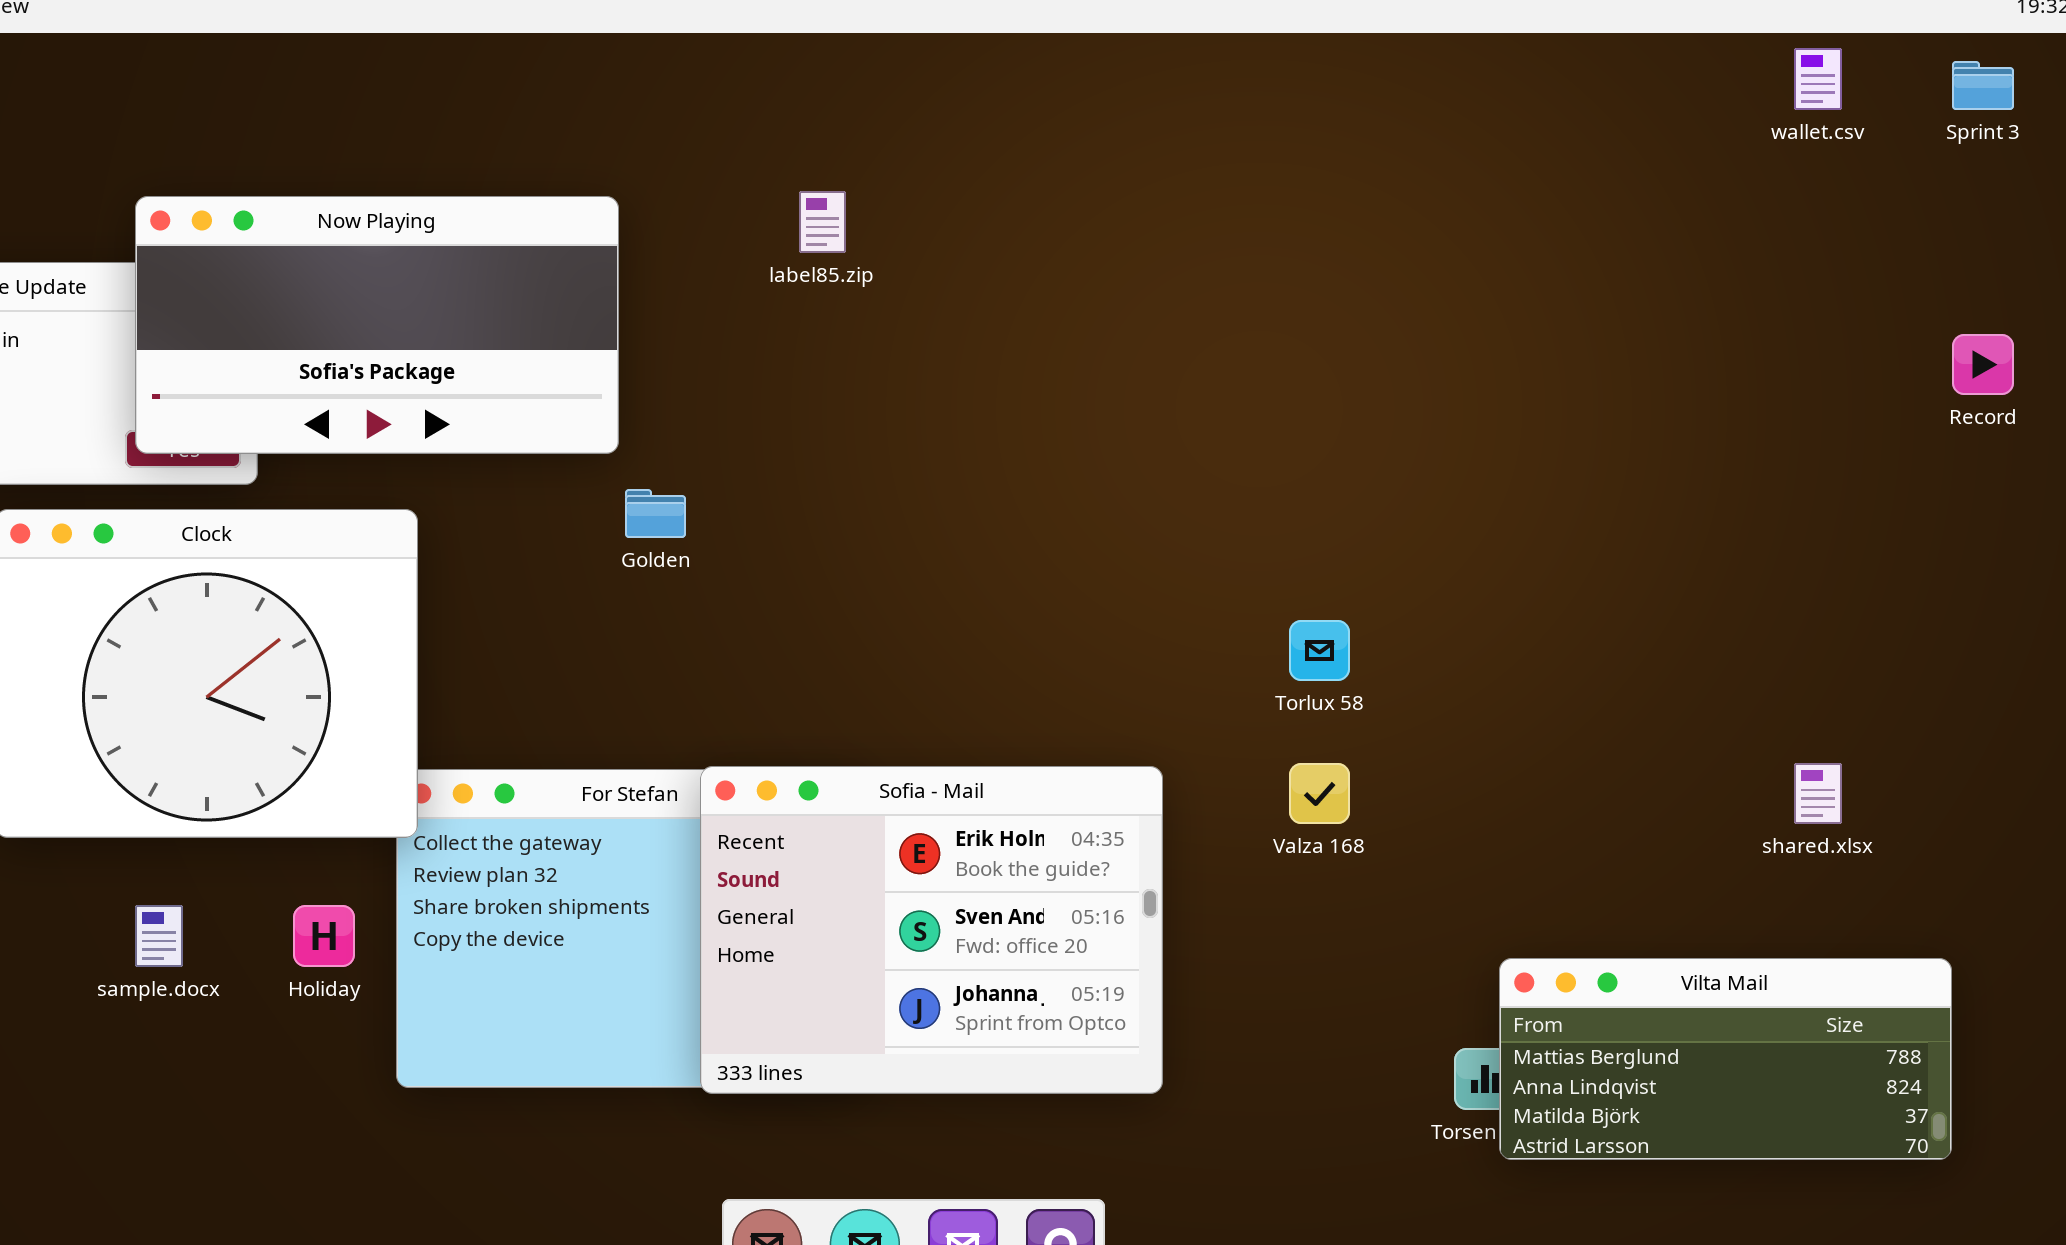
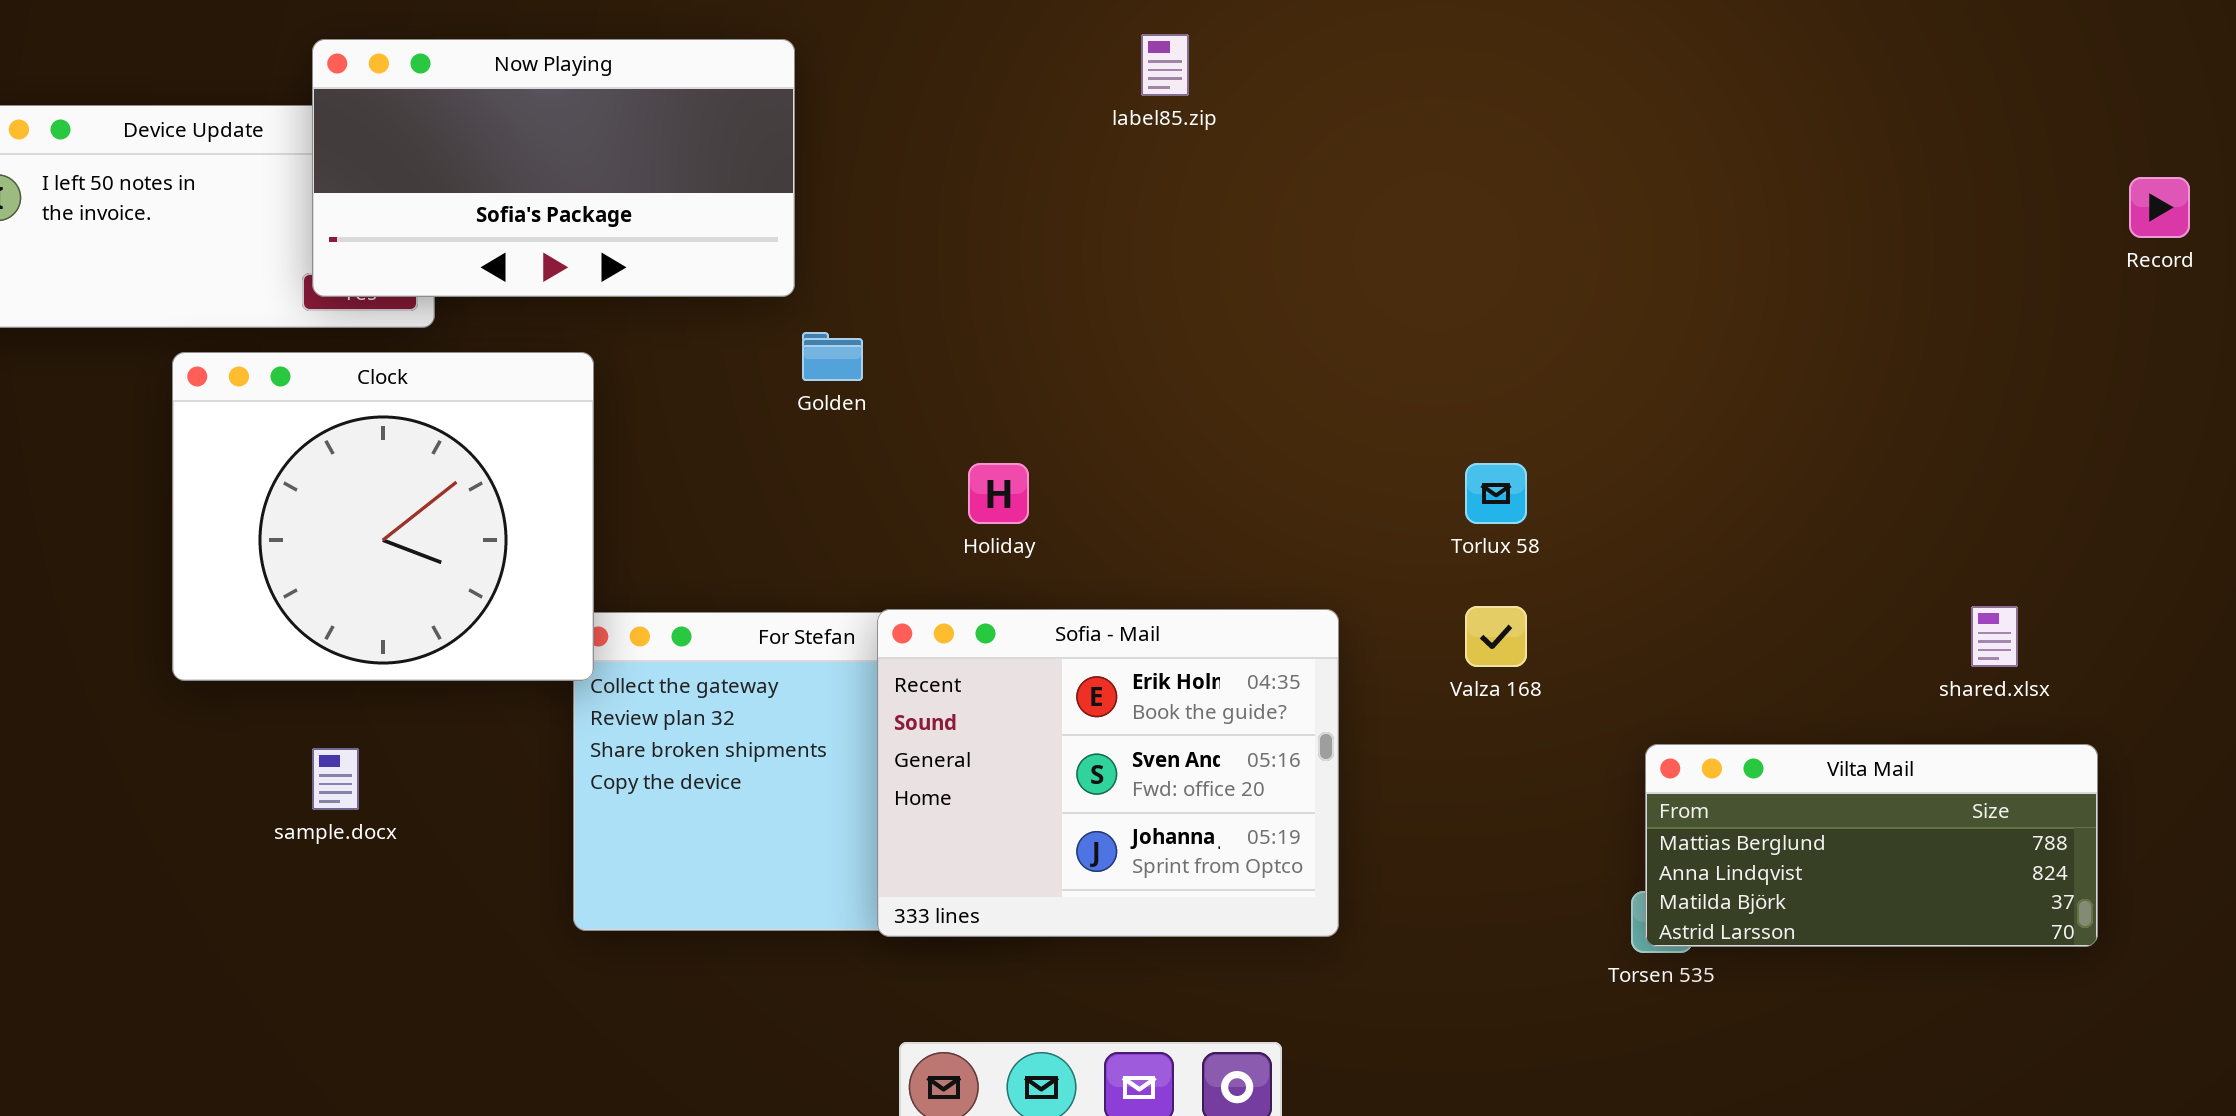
label85.zip: [799,191,846,253] -> [1141,34,1189,96], moved
Holiday: [293,905,355,967] -> [968,463,1029,524], moved
Vilta Mail: [1499,958,1952,1160] -> [1645,744,2098,947], moved

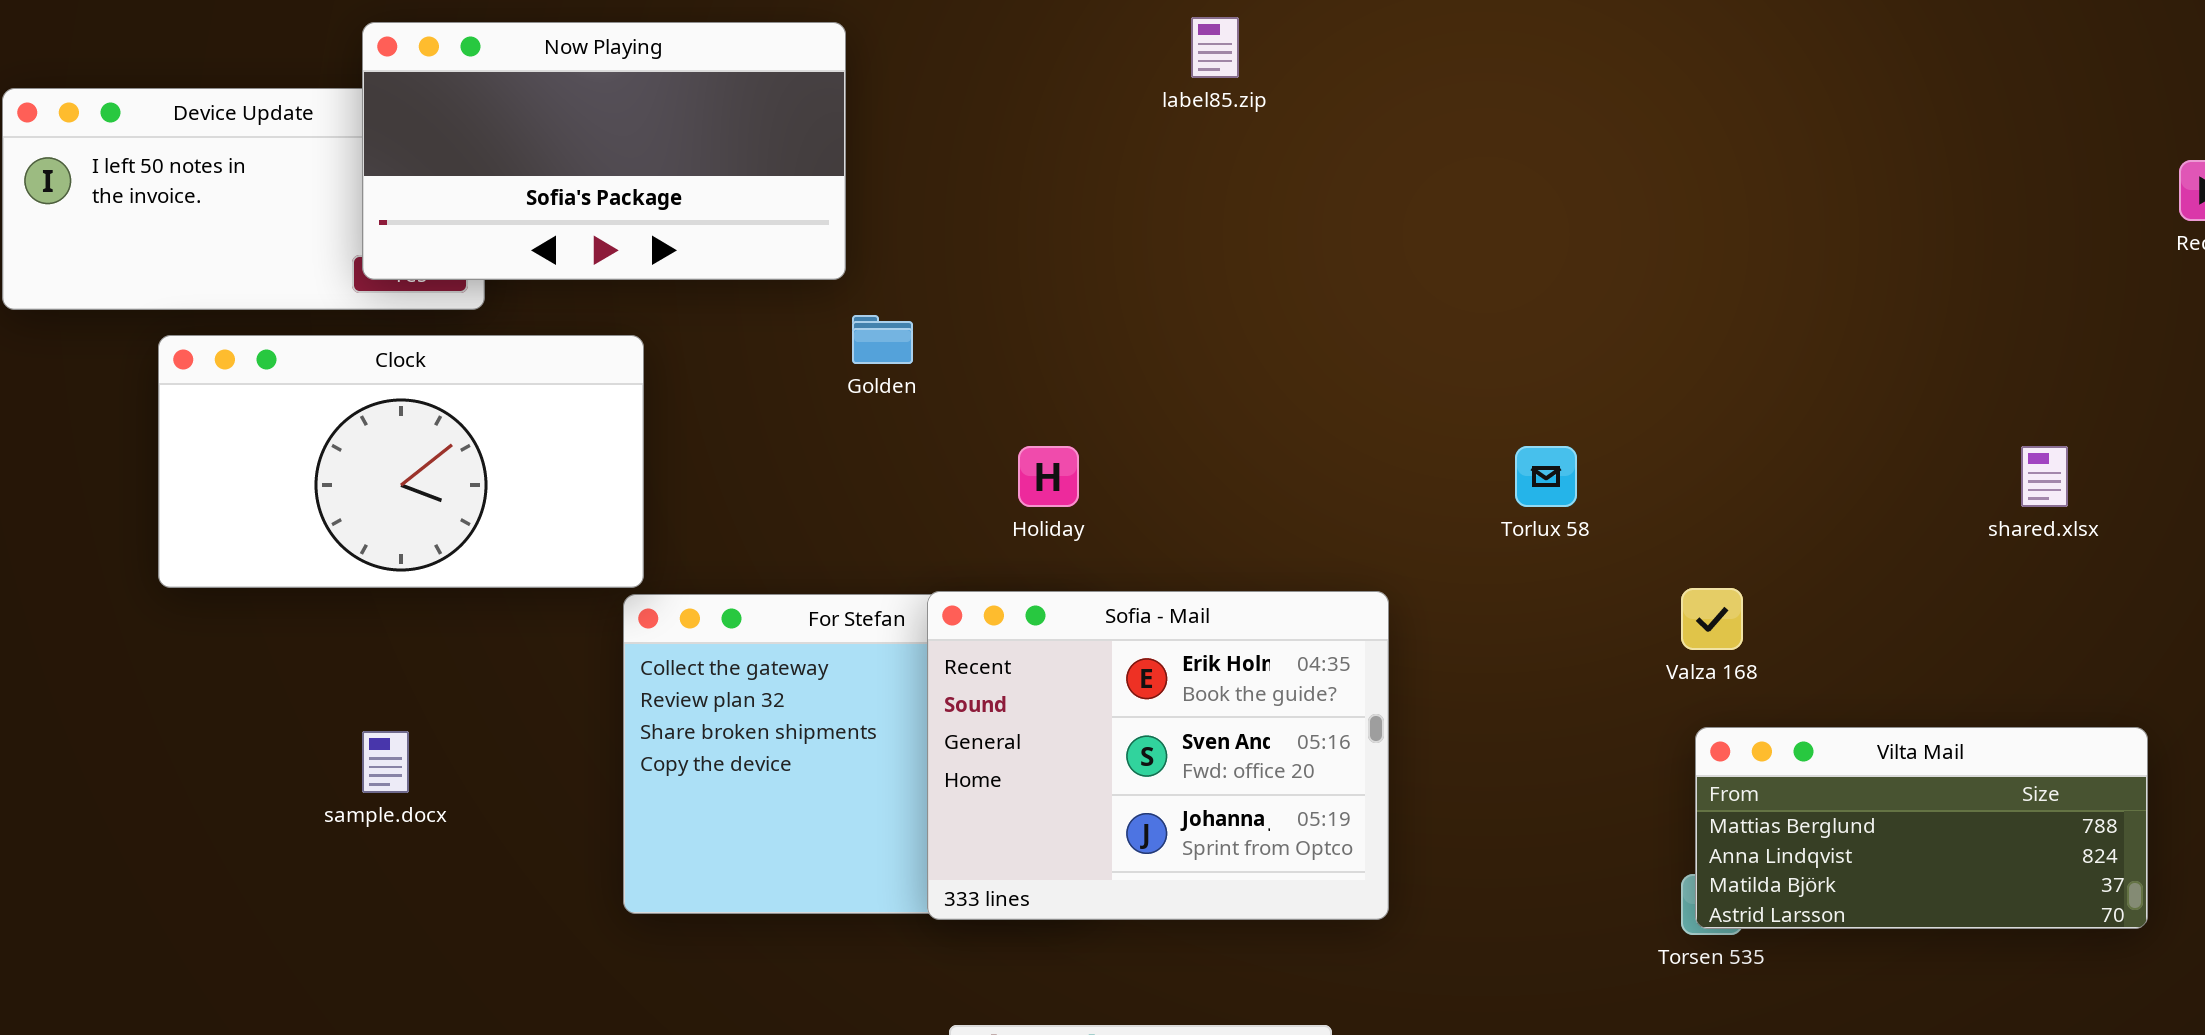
Clock: [172,352,594,681] -> [158,335,644,588], resized
Valza 168: [1465,606,1527,667] -> [1681,588,1743,650], moved
shared.xlsx: [1971,606,2018,667] -> [2021,446,2068,507], moved

